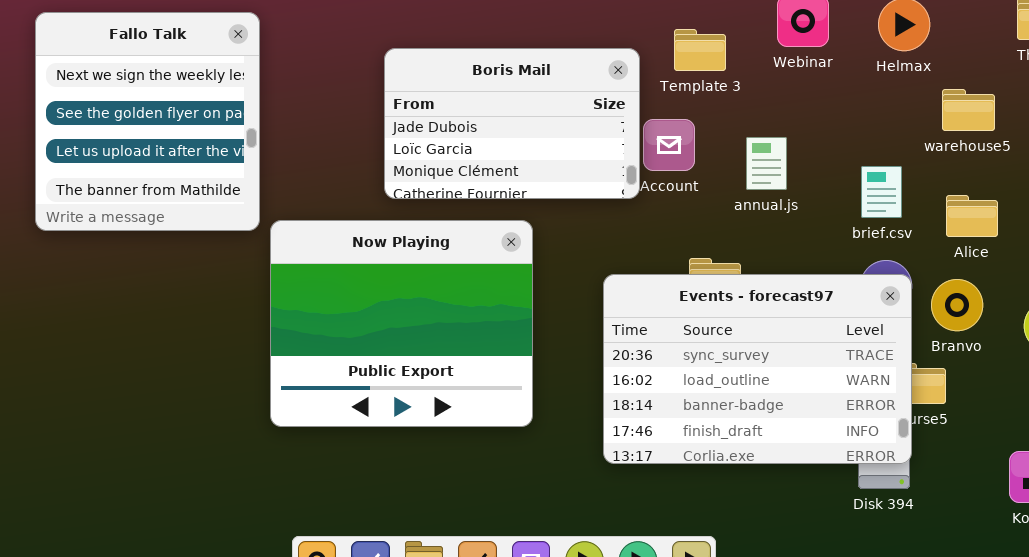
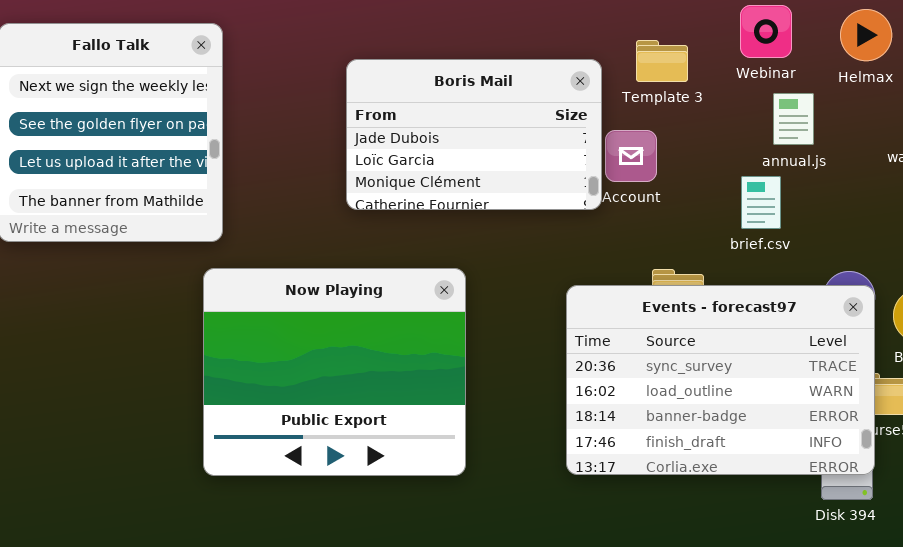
annual.js: [746,137,787,190] -> [773,93,814,145], moved
brief.csv: [861,166,902,218] -> [741,176,781,229], moved
Now Playing: [270,220,533,427] -> [203,268,466,476], moved

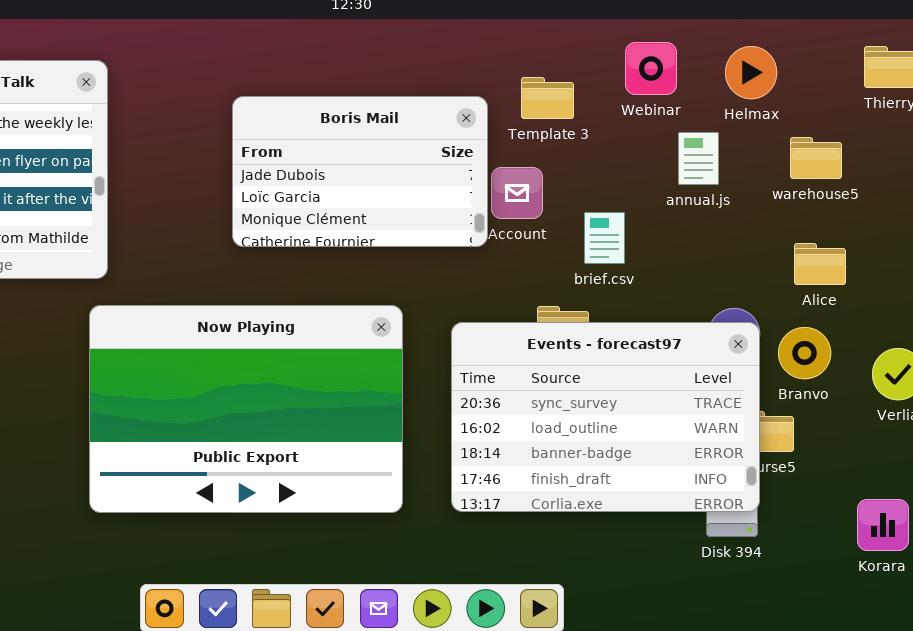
annual.js: [773,93,814,145] -> [678,132,719,185], moved
brief.csv: [741,176,781,229] -> [584,212,625,264], moved
Now Playing: [203,268,466,476] -> [89,305,403,513], resized

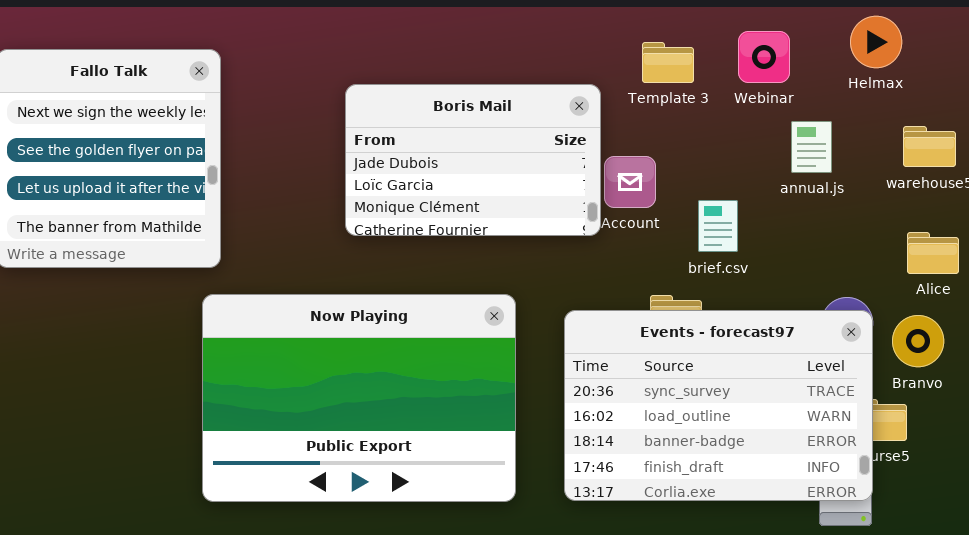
Helmax: [725,46,777,99] -> [850,16,902,68], moved
Template 3: [521,77,574,119] -> [642,42,694,83], moved

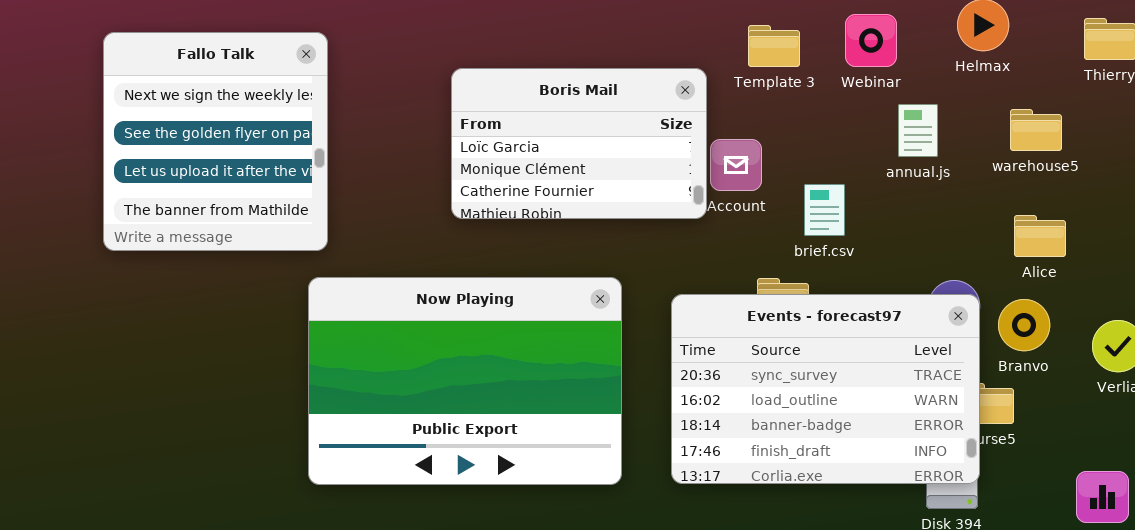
Boris Mail: [345,84,601,236] -> [451,68,707,219], scrolled down 1 row

